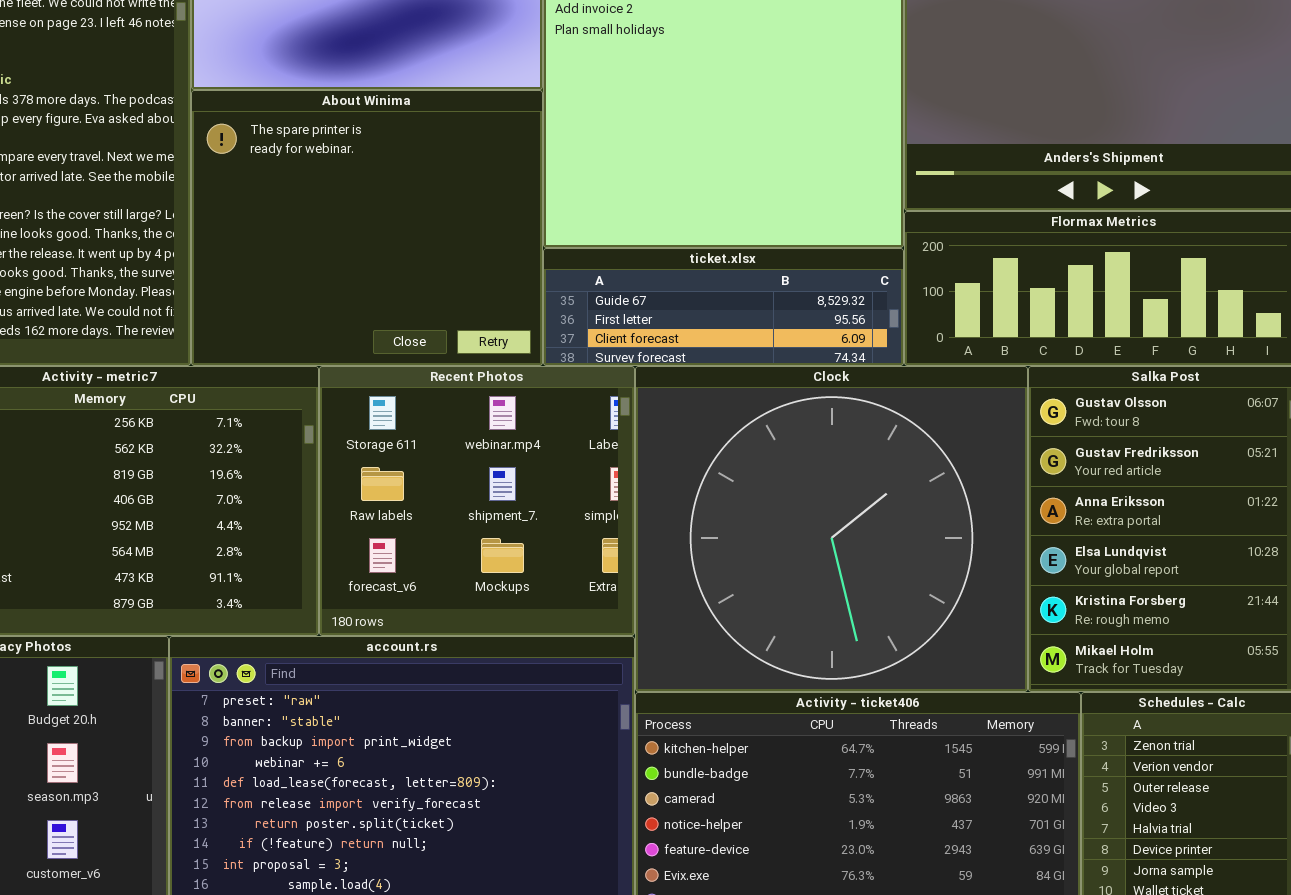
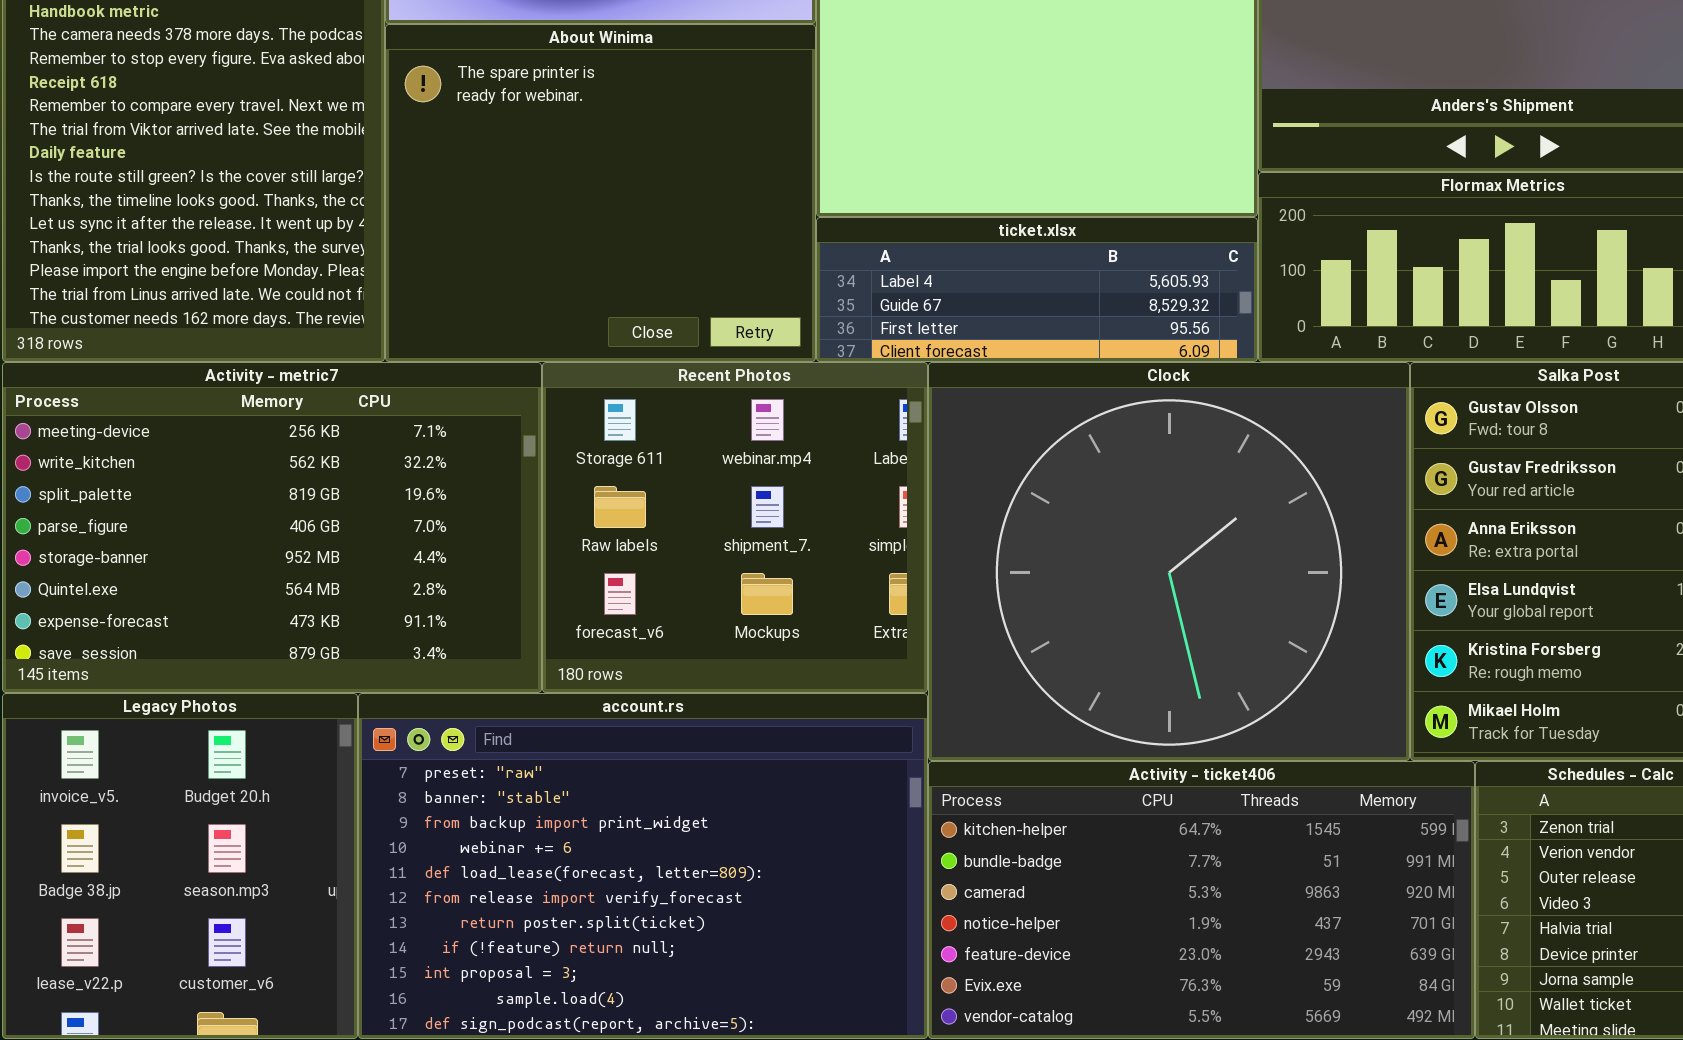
ticket.xlsx: [543,248,904,366] -> [816,217,1258,362], scrolled up 1 row

